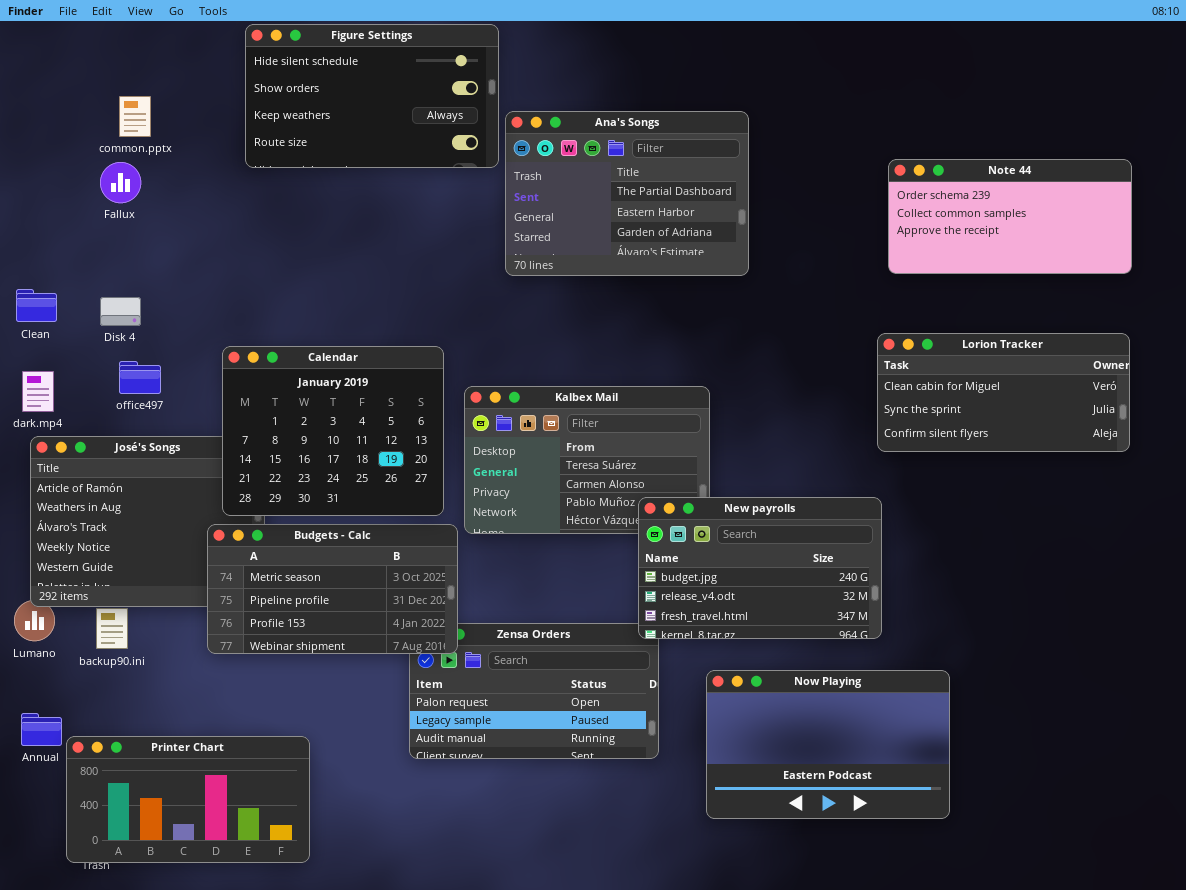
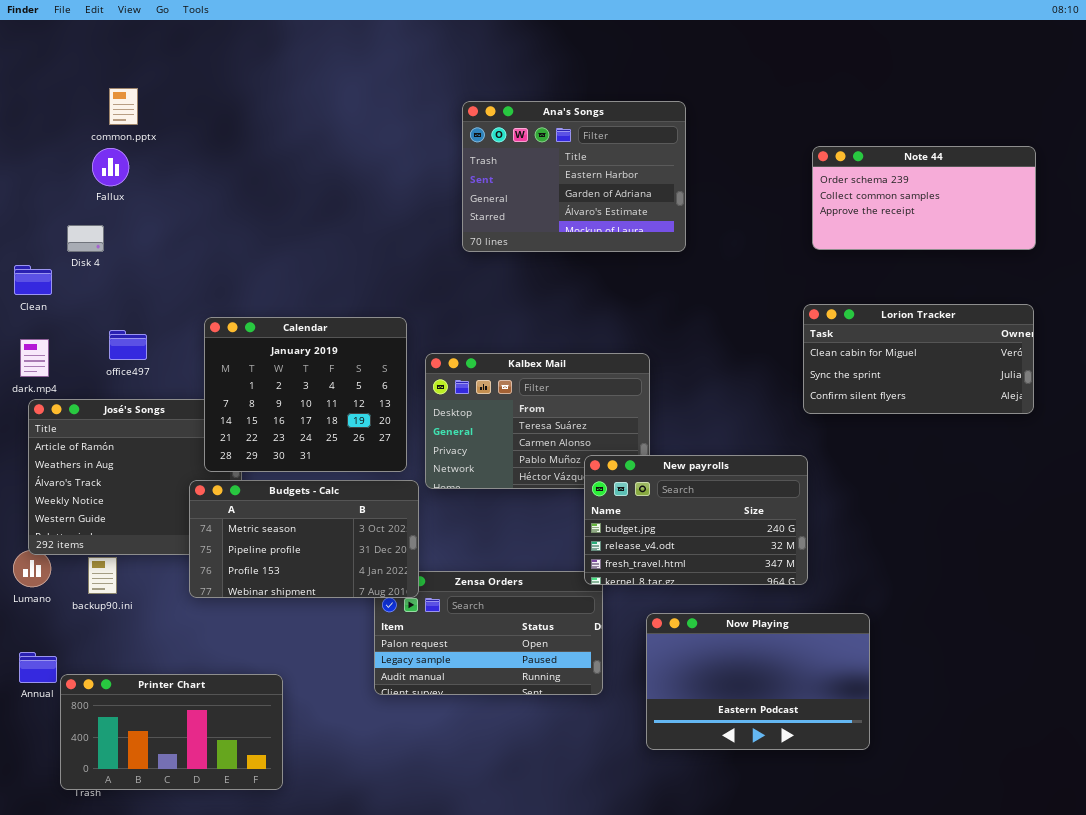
Figure Settings: [245,24,499,168] -> none, closed
Ana's Songs: [505,111,749,276] -> [462,101,686,252], scrolled down 1 row
Disk 4: [100,297,141,326] -> [67,225,104,252], moved

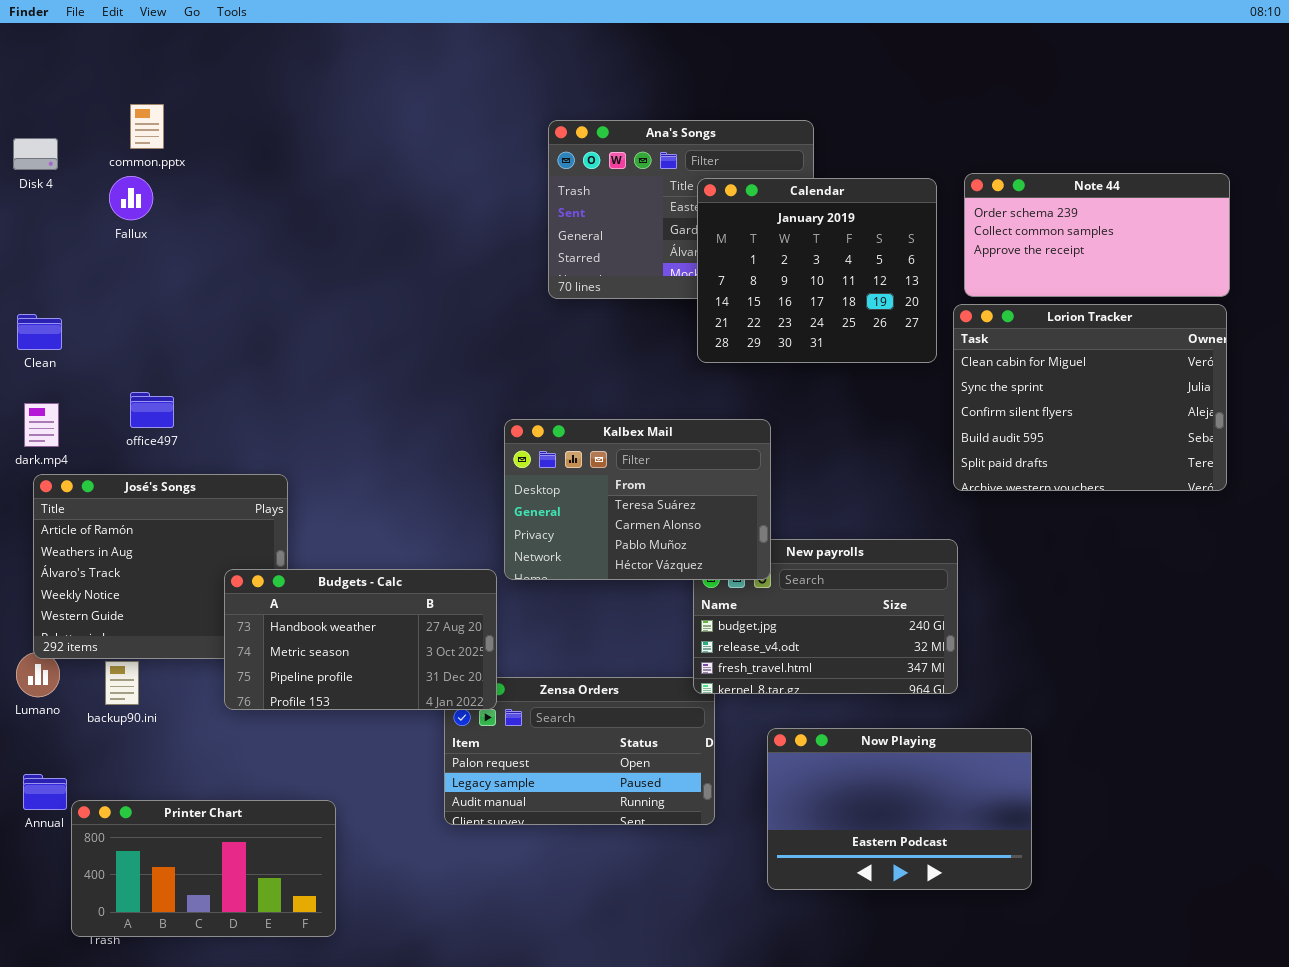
Disk 4: [67,225,104,252] -> [13,138,58,170], moved
Lorion Tracker: [803,304,1034,414] -> [953,304,1227,491], resized
Calendar: [204,317,407,472] -> [697,178,937,363], moved
Kalbex Mail: [425,353,650,489] -> [504,419,771,580], raised
Budgets - Calc: [189,480,419,598] -> [224,569,497,710], scrolled up 1 row

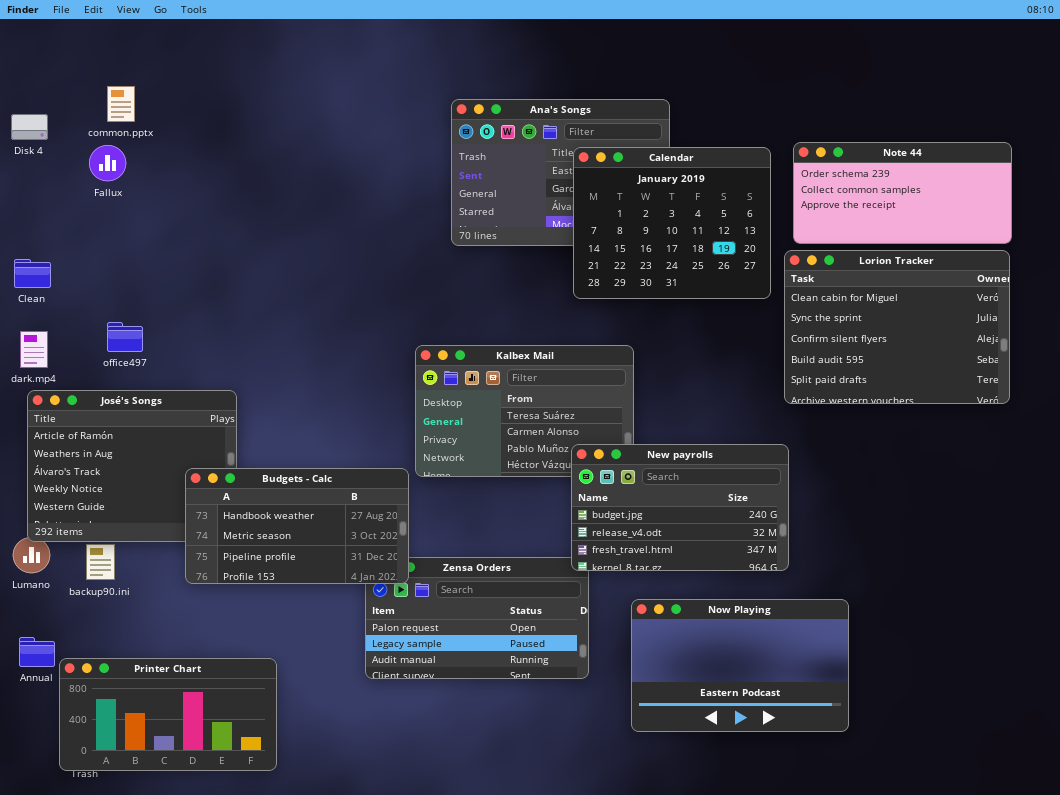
New payrolls: [693,539,958,694] -> [571,444,789,571], raised

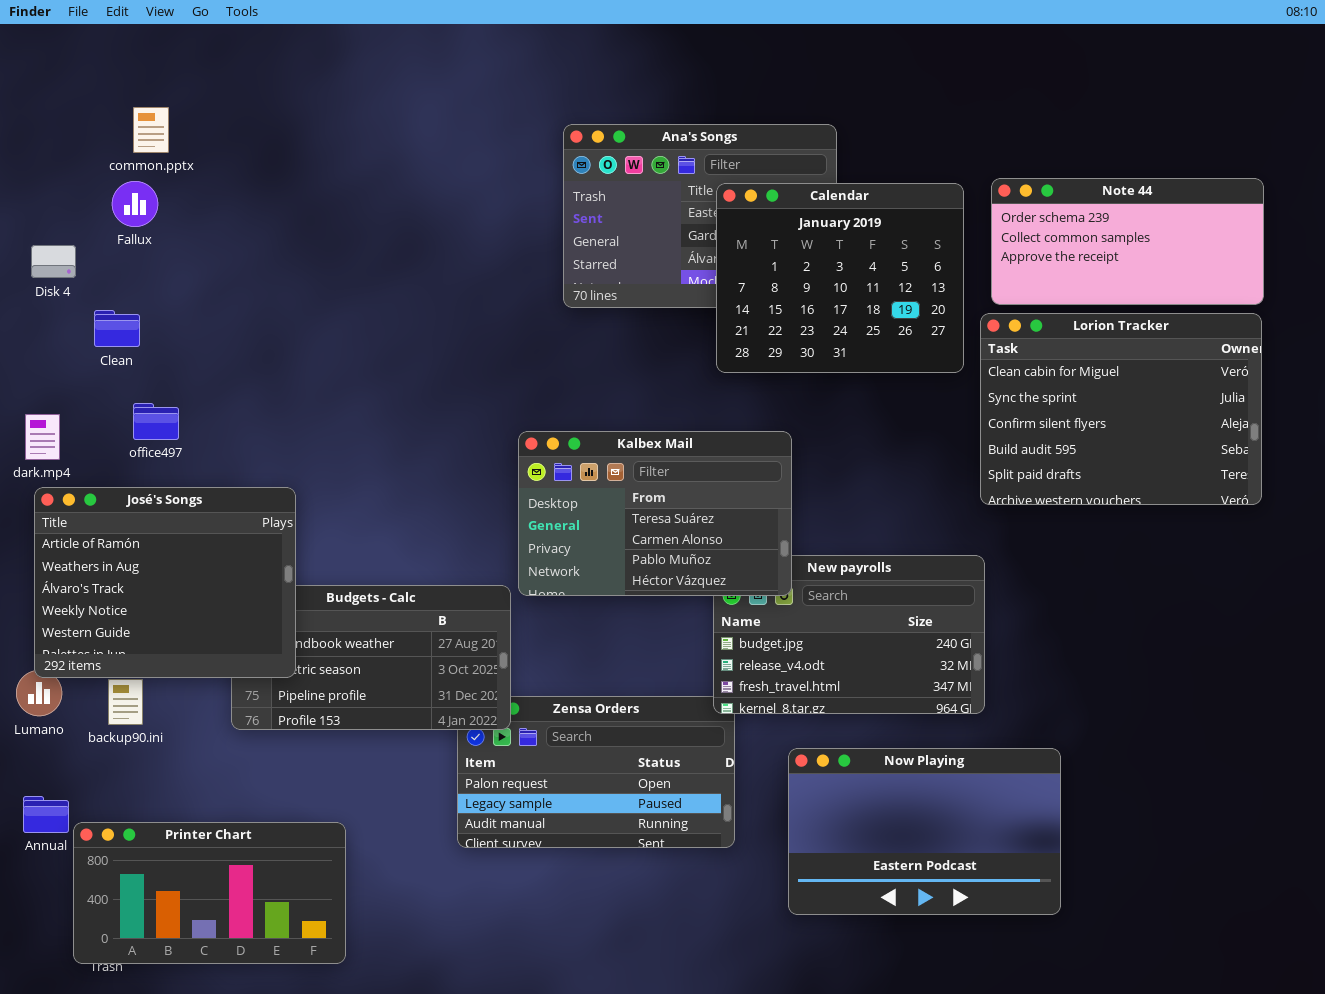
Disk 4: [11,114,48,140] -> [31,245,76,278], moved
Clean: [14,259,51,288] -> [94,310,140,347], moved
Kalbex Mail: [415,345,634,477] -> [518,431,792,596], raised
José's Songs: [27,390,237,542] -> [34,487,296,678], raised

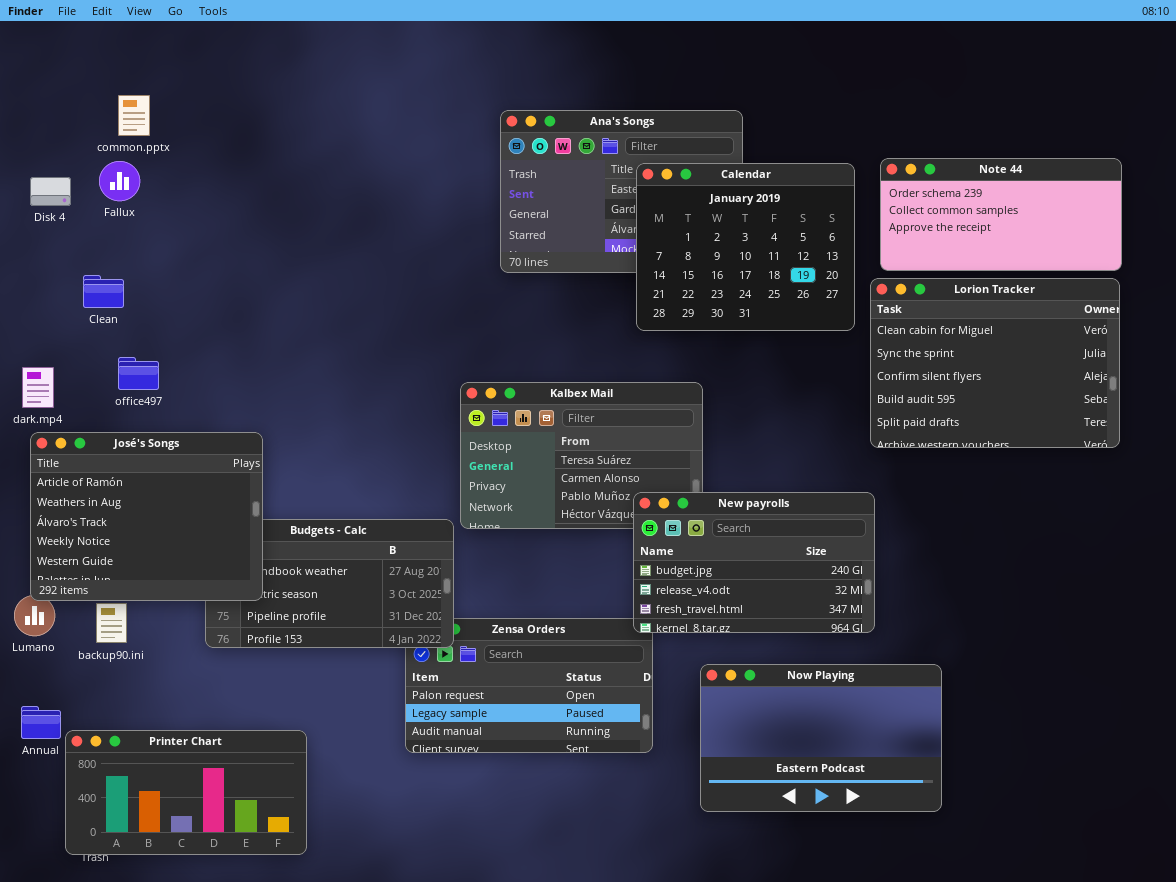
Disk 4: [31,245,76,278] -> [30,177,71,206], moved
New payrolls: [713,555,985,714] -> [633,492,875,633], raised

